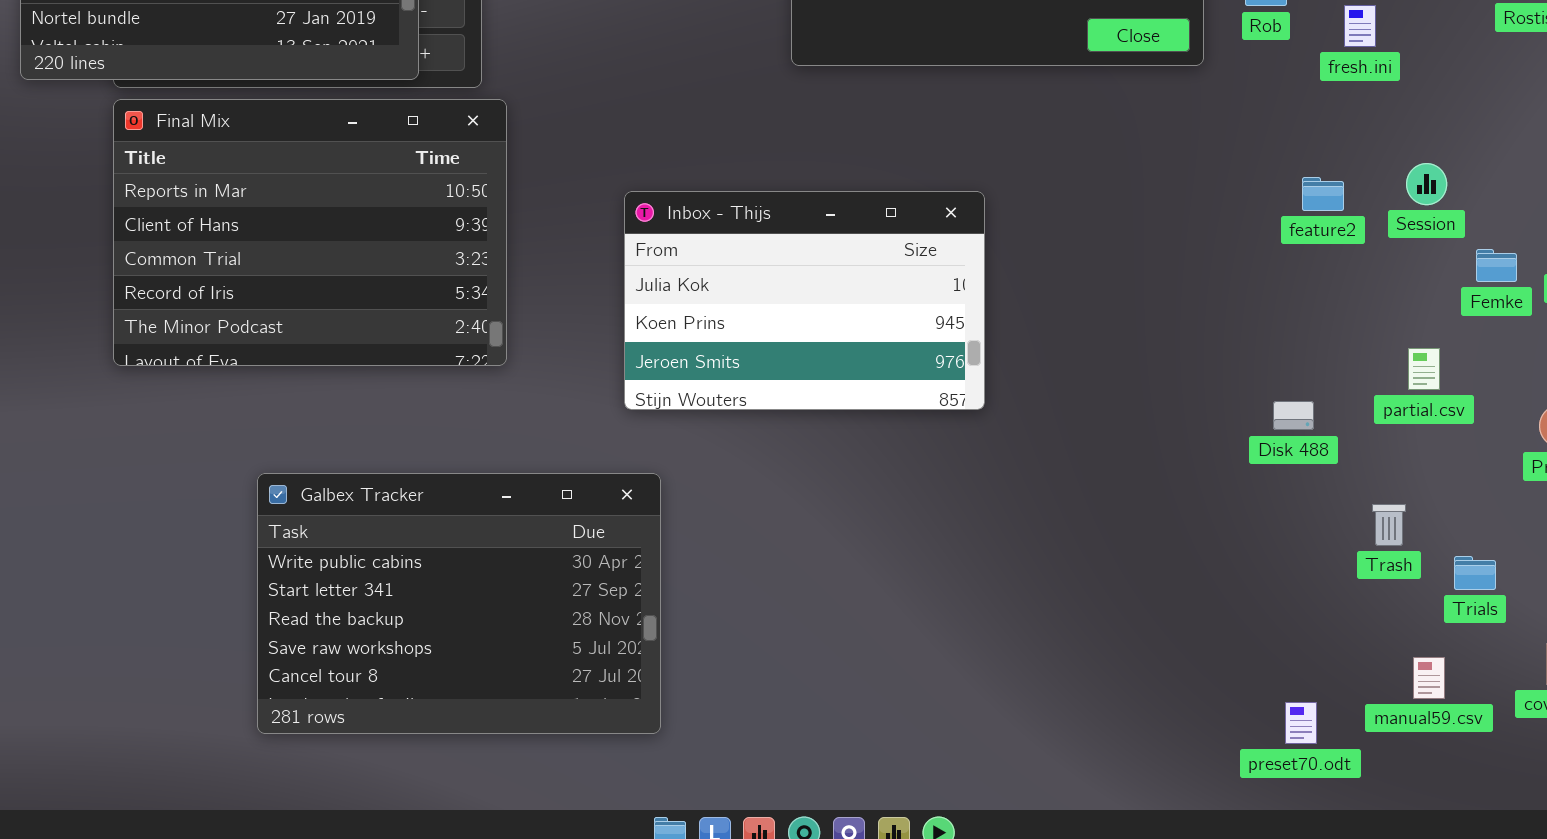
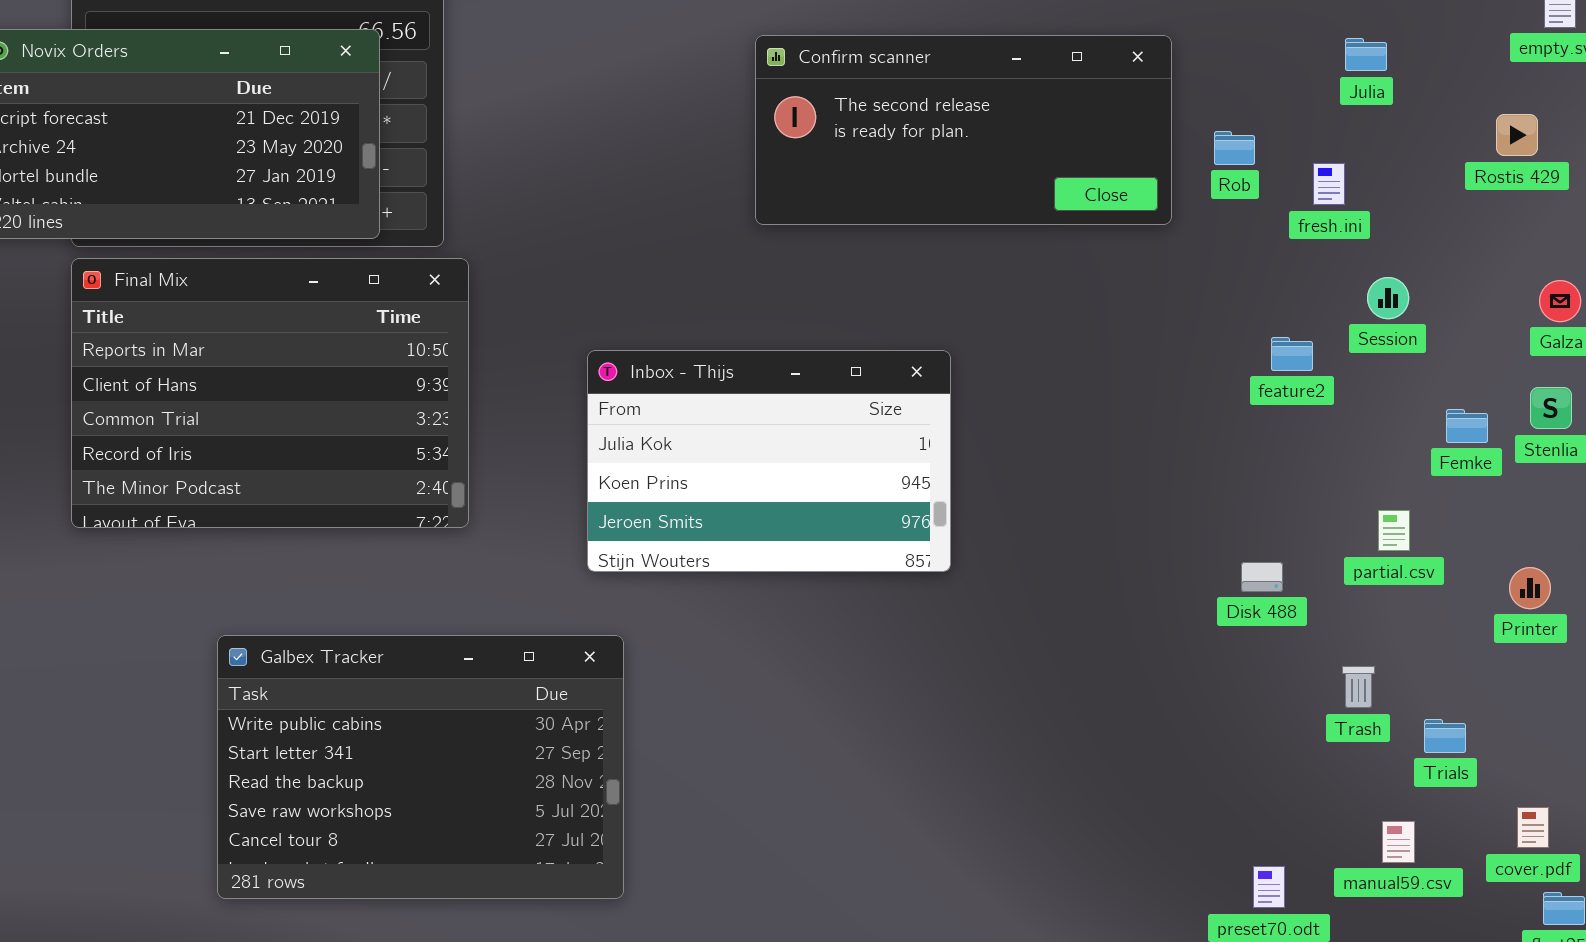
Session: [1406,163,1447,205] -> [1367,277,1409,319], moved

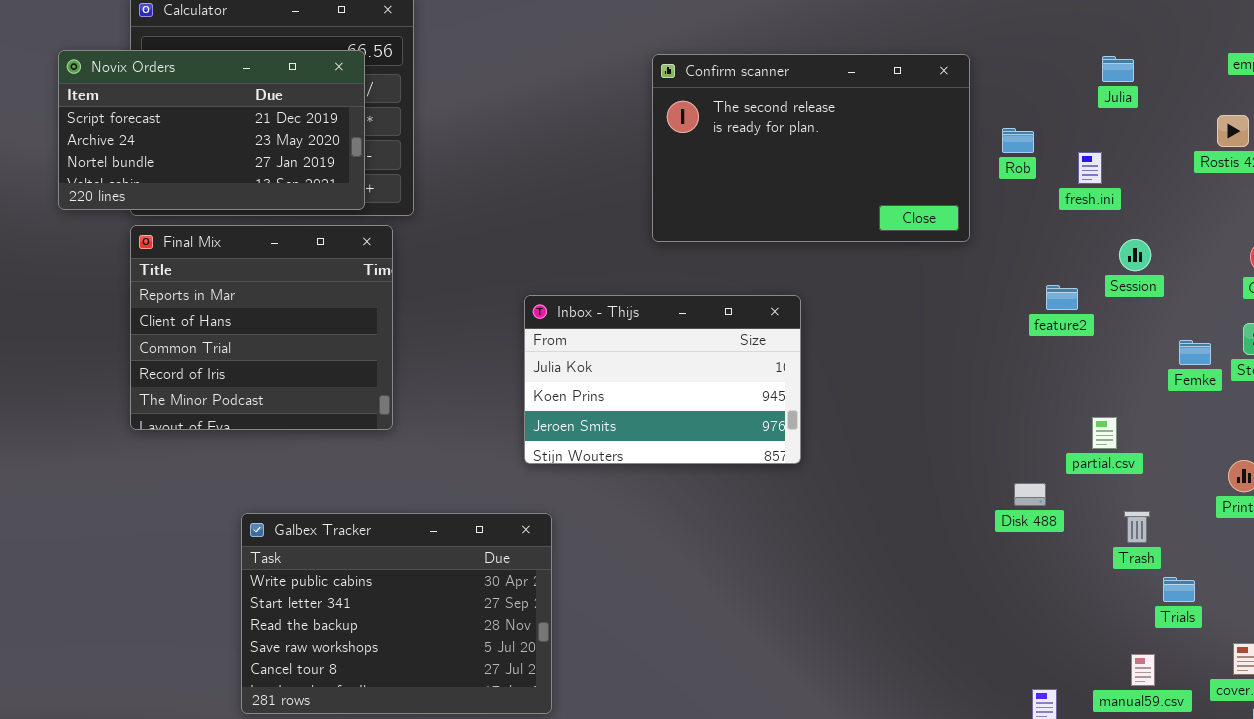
Confirm scanner: [755,35,1172,225] -> [652,54,970,242], resized
Final Mix: [71,258,469,528] -> [130,225,393,430], resized
partial.csv: [1378,510,1410,551] -> [1092,417,1117,449], moved
Disk 488: [1241,562,1283,592] -> [1014,483,1046,506], moved
Trash: [1342,666,1375,708] -> [1124,511,1150,543], moved

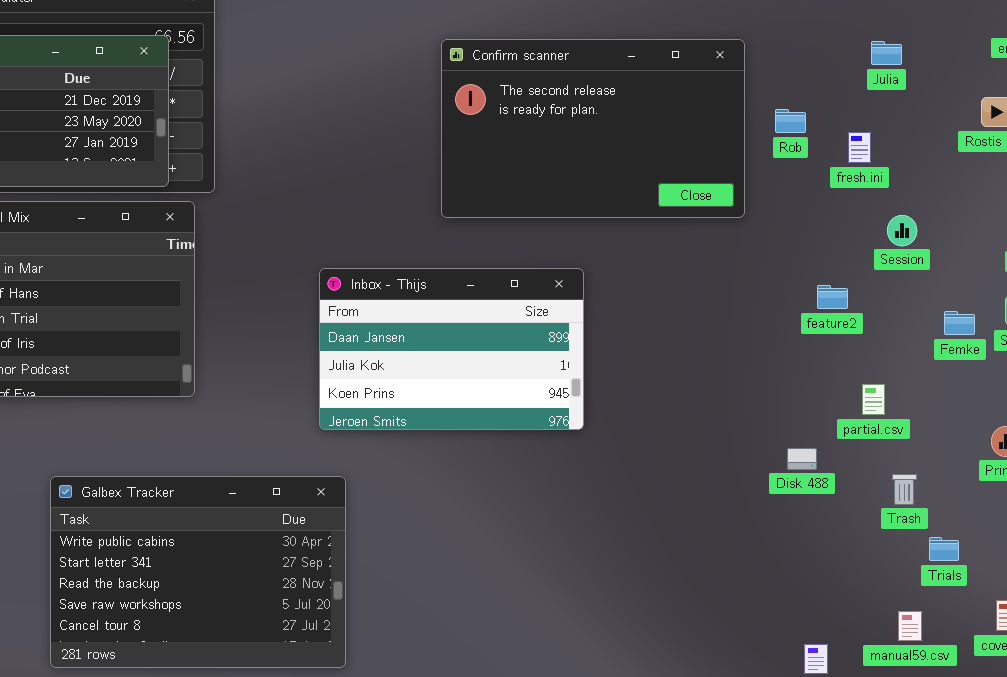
feature2: [1046,285,1078,310] -> [817,285,848,309], moved
Inbox - Thijs: [524,295,801,464] -> [319,268,584,430], scrolled up 1 row

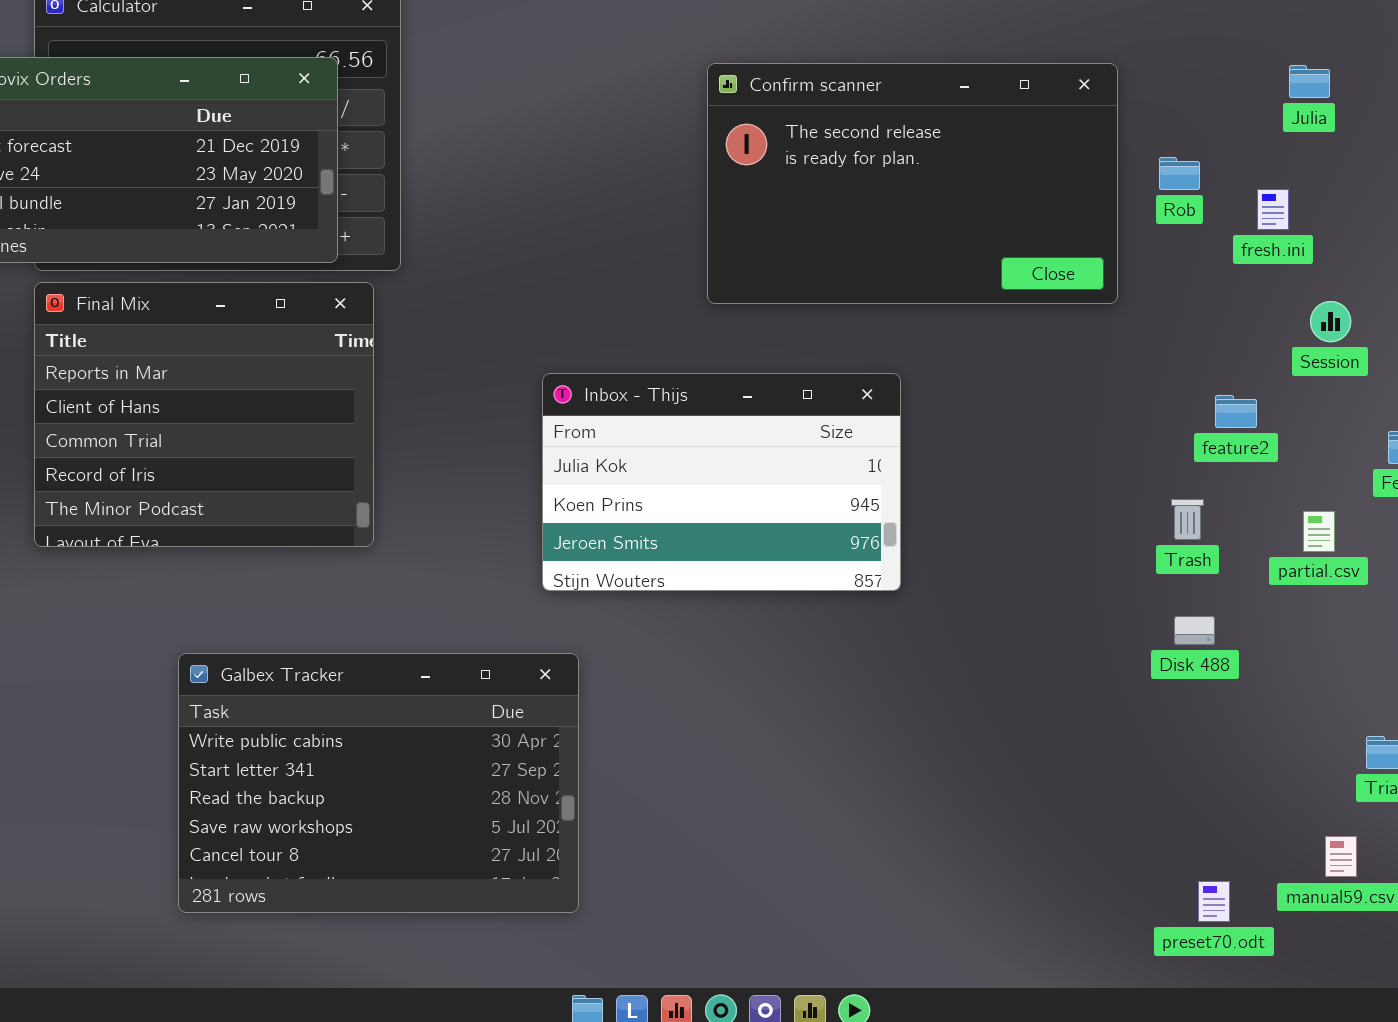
Inbox - Thijs: [319,268,584,430] -> [542,373,901,591], scrolled down 1 row
partial.csv: [862,384,885,415] -> [1303,511,1335,552], moved
Trash: [892,474,917,505] -> [1171,499,1204,540], moved

